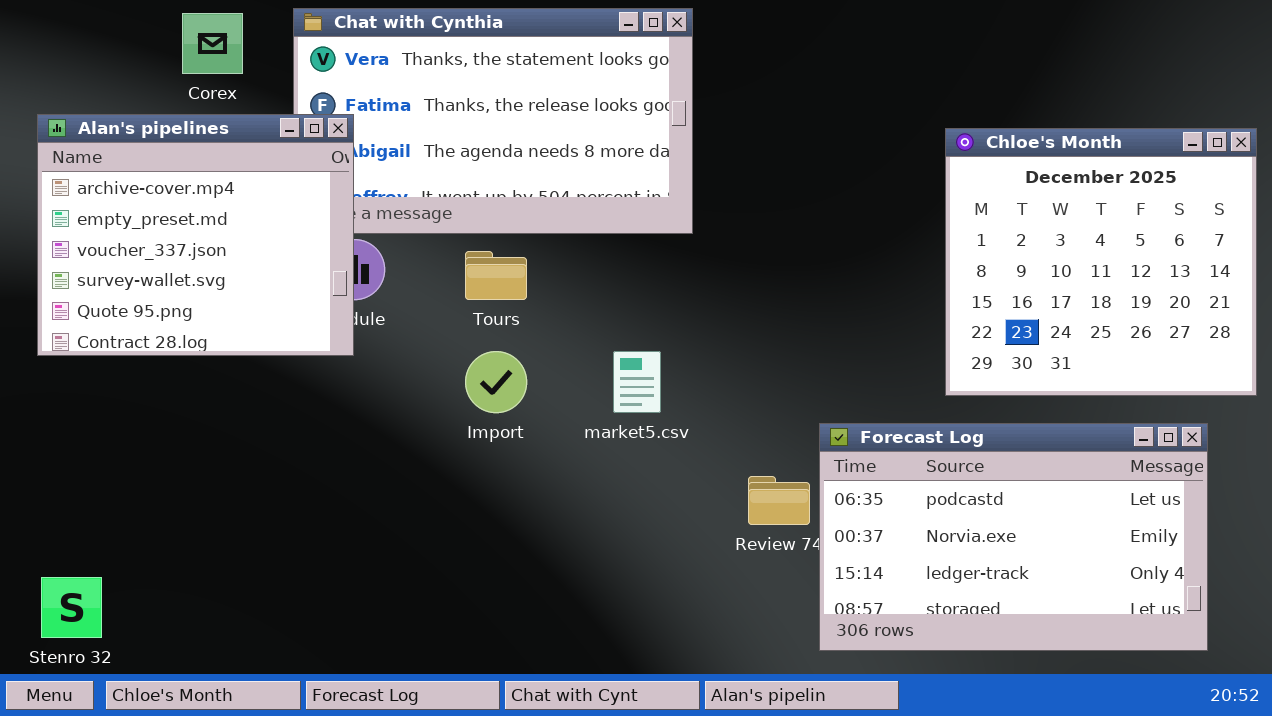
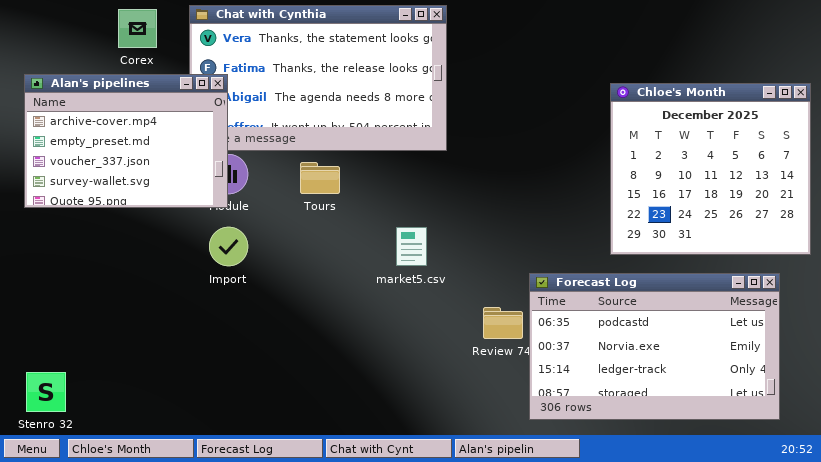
Alan's pipelines: [37,114,354,356] -> [24,74,228,208], resized
Import: [465,351,527,413] -> [209,227,248,266], moved

